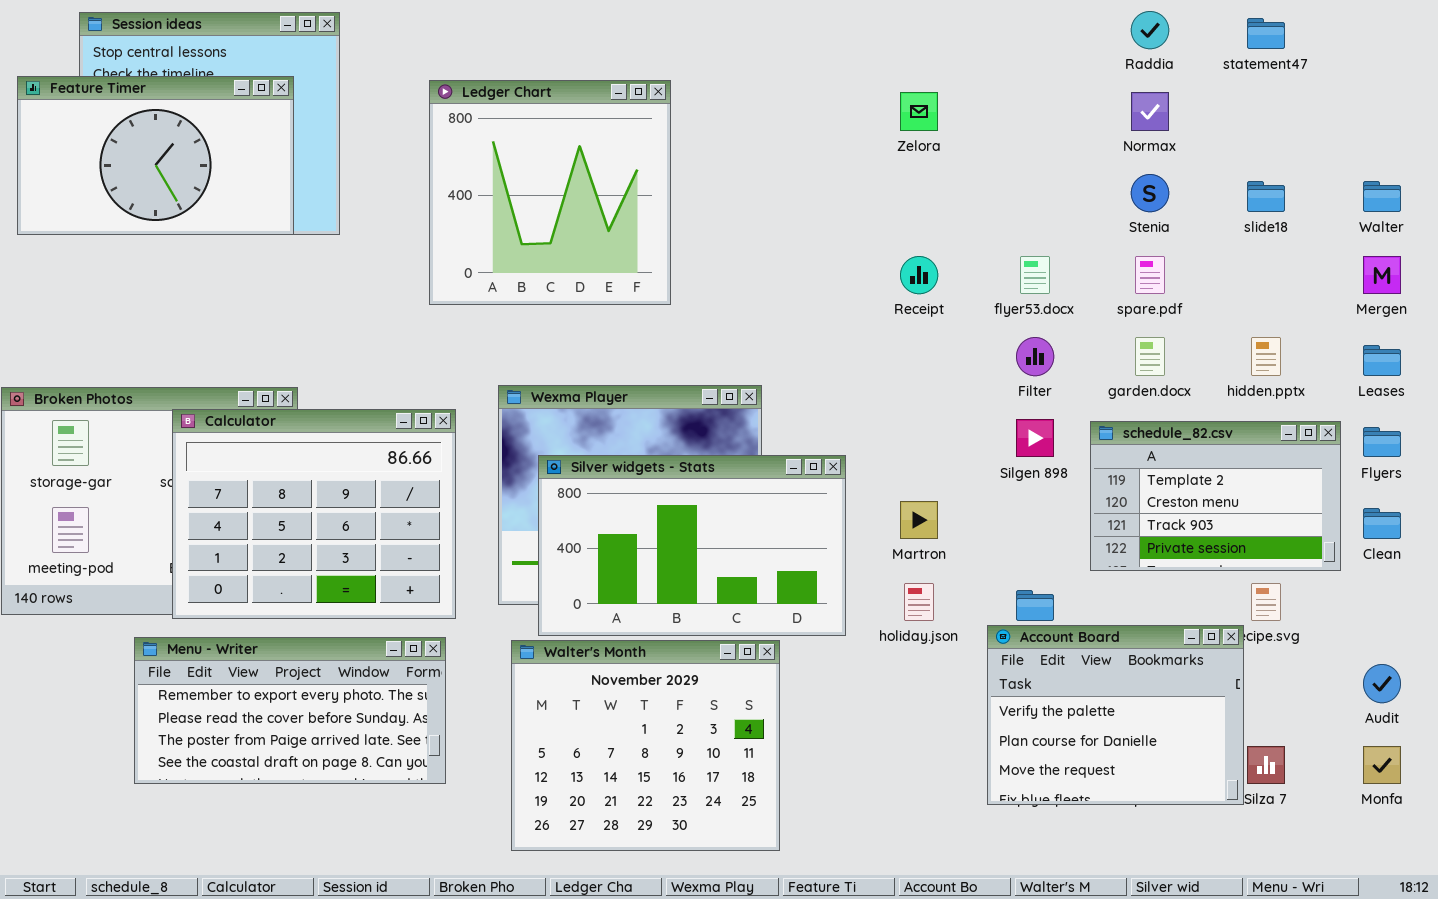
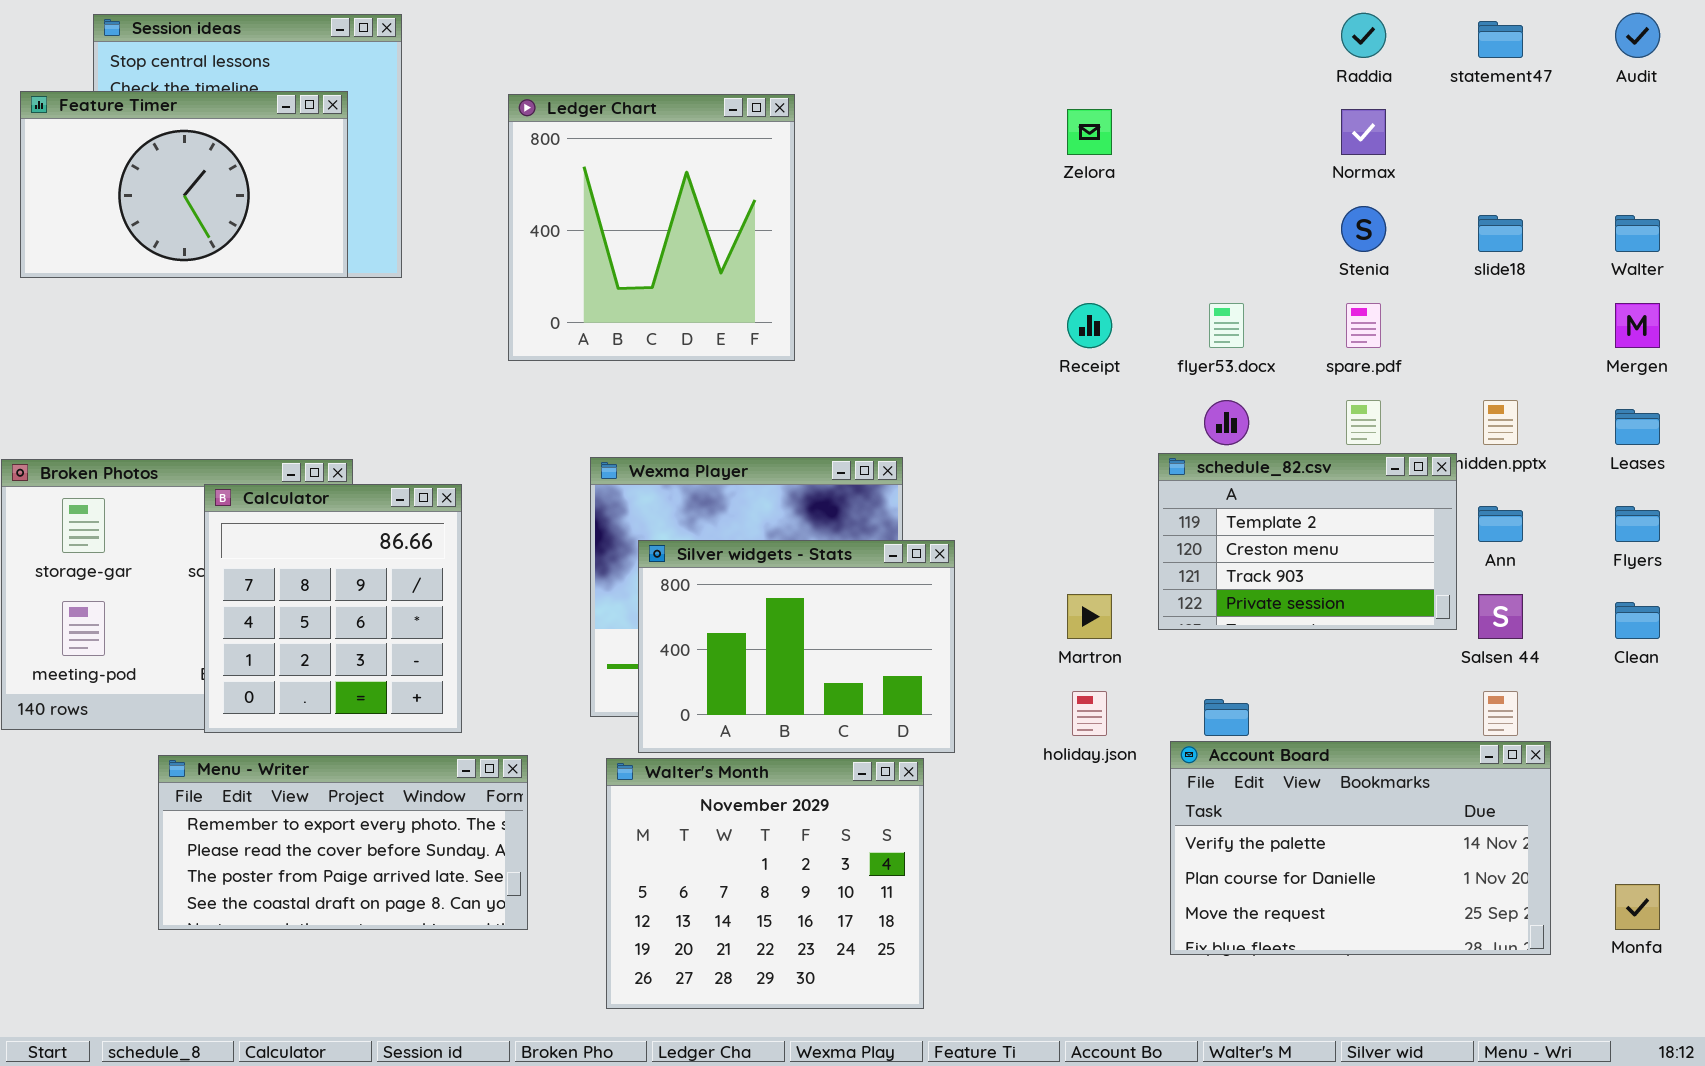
Calculator: [172,409,456,619] -> [204,484,462,733], resized
schedule_82.csv: [1090,421,1341,571] -> [1158,453,1457,630], moved
Silver widgets - Stats: [538,455,846,636] -> [638,540,955,753], resized
Account Board: [987,625,1244,805] -> [1170,741,1551,955], resized
Audit: [1363,664,1401,703] -> [1615,13,1660,58], moved

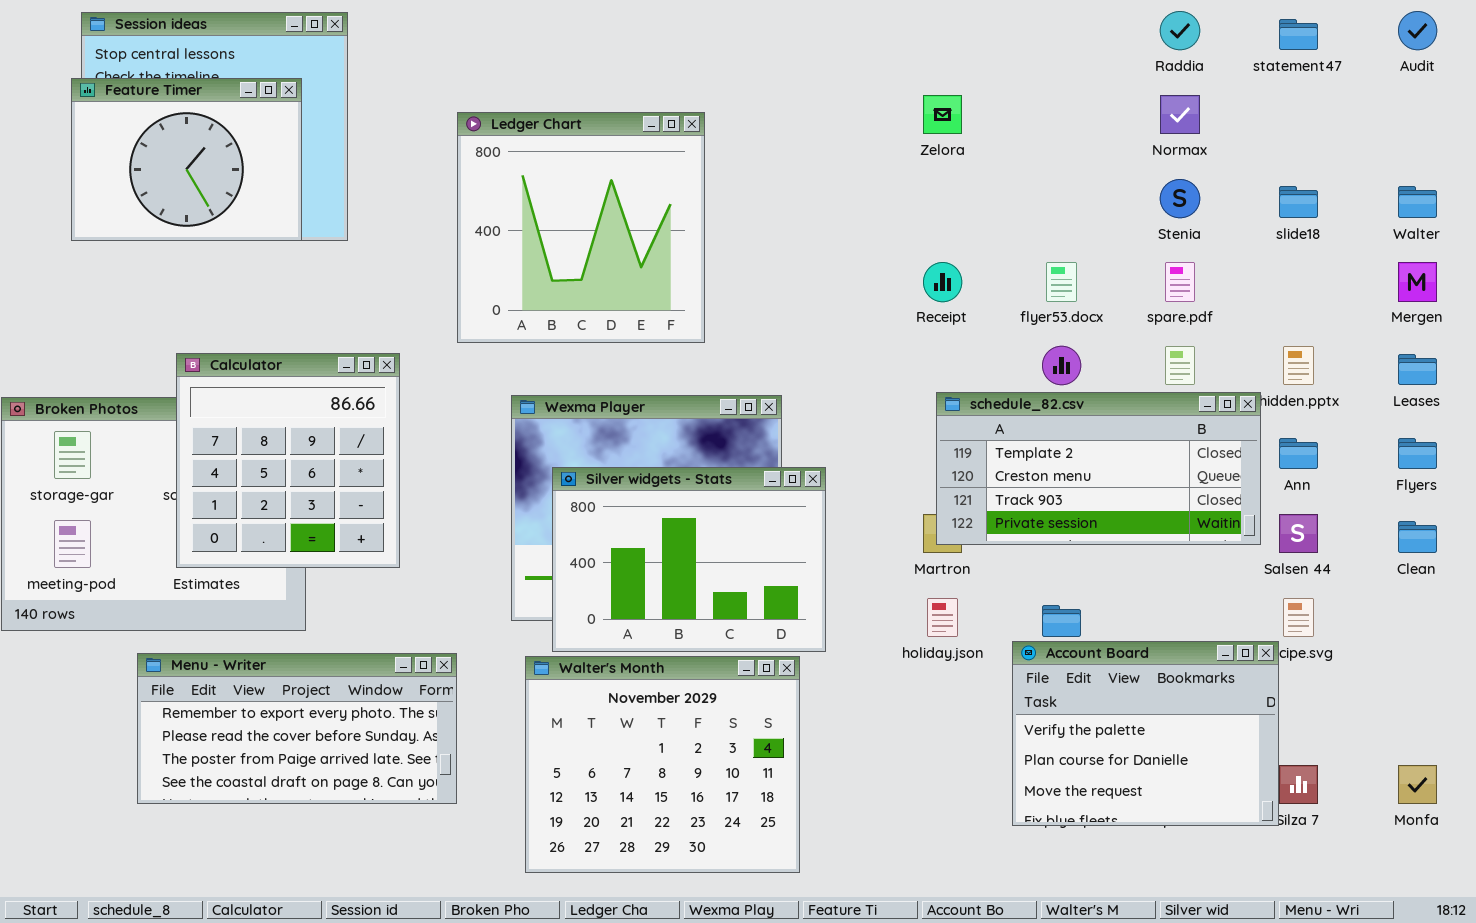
Feature Timer: [20,91,348,278] -> [71,78,302,241], resized
Ledger Chart: [508,94,795,361] -> [457,112,705,343], moved
schedule_82.csv: [1158,453,1457,630] -> [936,392,1261,545], resized
Calculator: [204,484,462,733] -> [176,353,400,568], moved
Account Board: [1170,741,1551,955] -> [1012,641,1279,826], resized

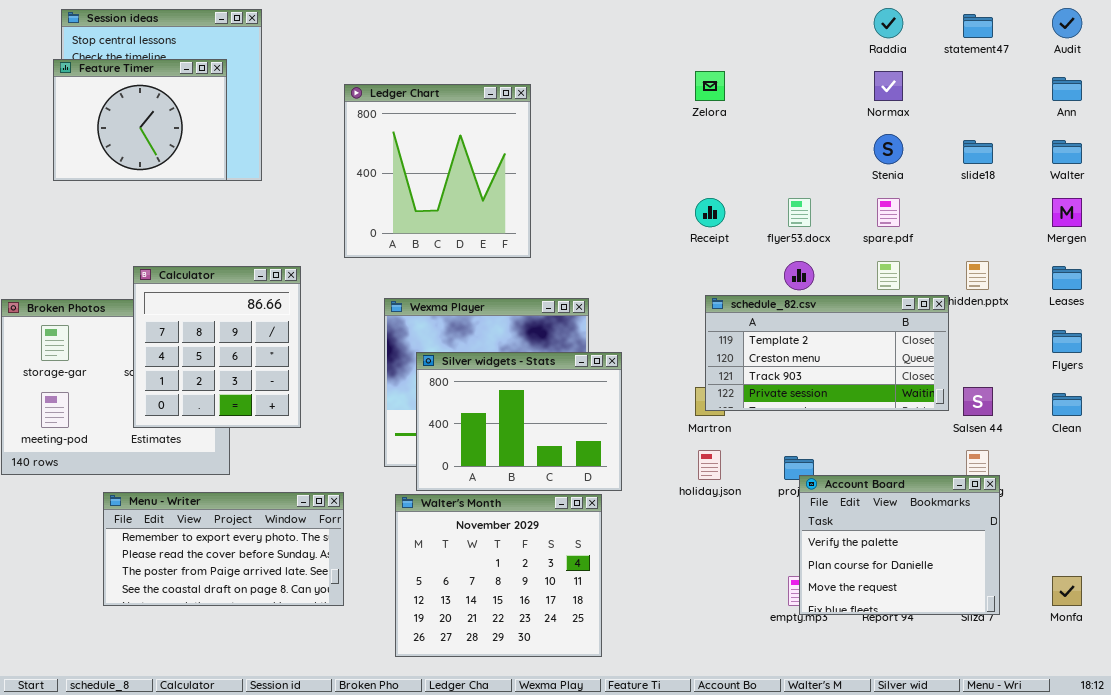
Ann: [1279,438,1318,469] -> [1052,77,1082,101], moved
Account Board: [1012,641,1279,826] -> [799,475,1000,615], moved

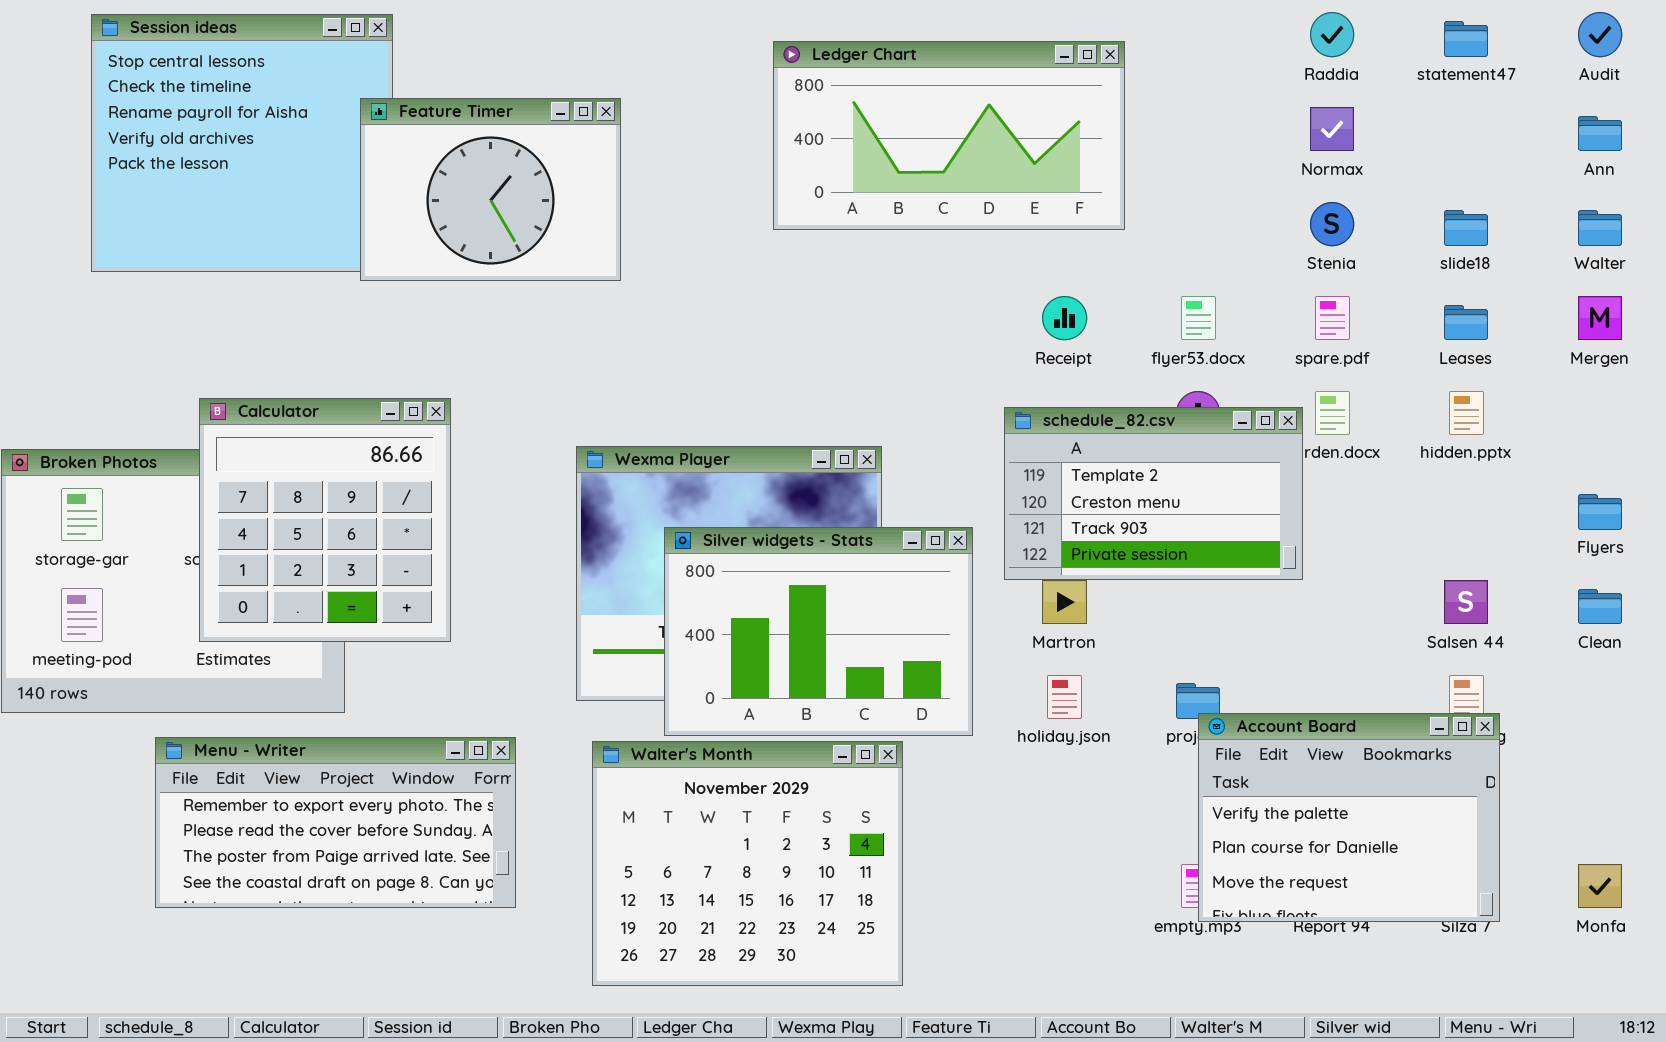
Feature Timer: [53,59,227,181] -> [360,98,621,281], moved
Ledger Chart: [344,84,531,258] -> [773,41,1125,230], moved, resized
Leases: [1052,266,1082,290] -> [1444,305,1488,340], moved
schedule_82.csv: [705,295,949,411] -> [1004,407,1303,580], moved, resized
Silver widgets - Stats: [416,352,622,491] -> [664,527,973,736], moved

